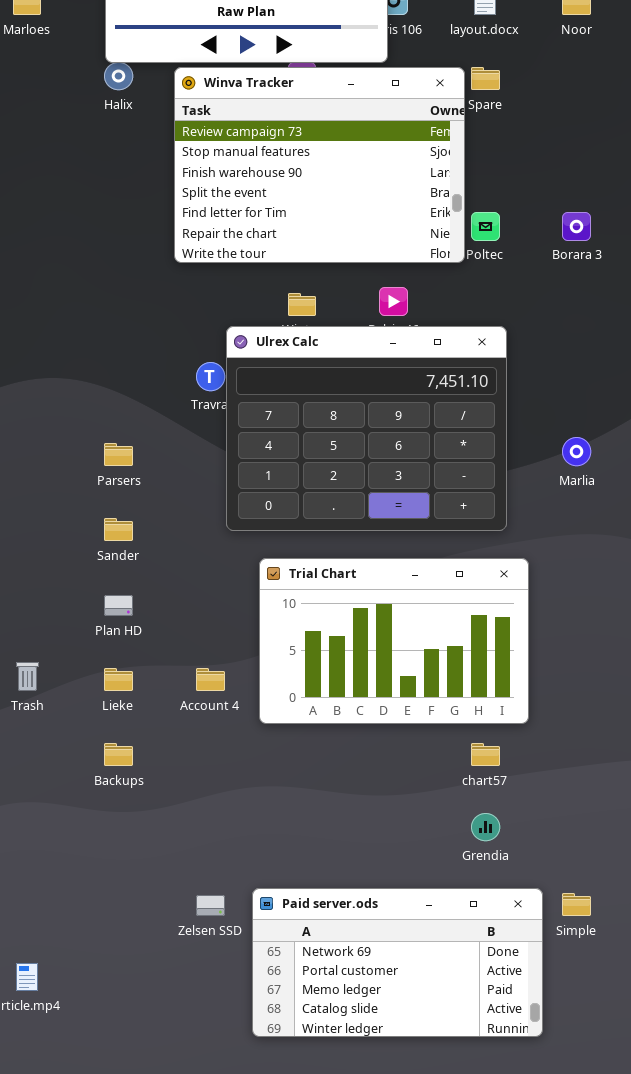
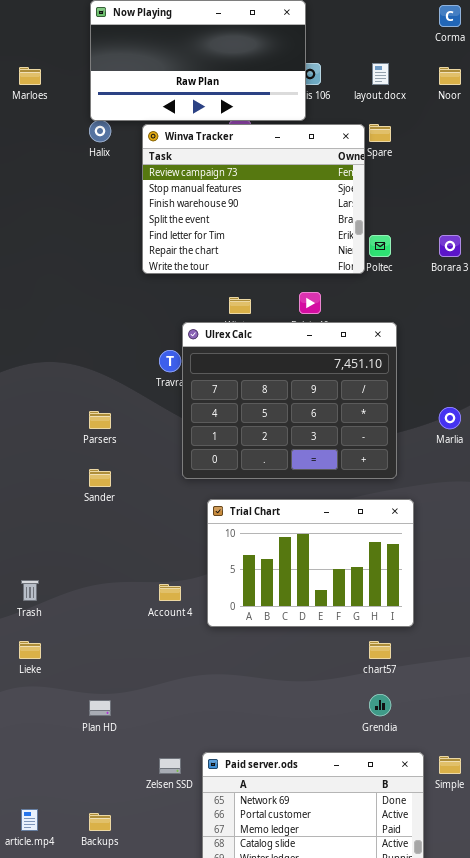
Plan HD: [104,595,133,616] -> [89,700,111,716], moved
Lieke: [104,668,133,691] -> [19,641,41,659], moved
Backups: [104,743,133,766] -> [89,813,111,831], moved

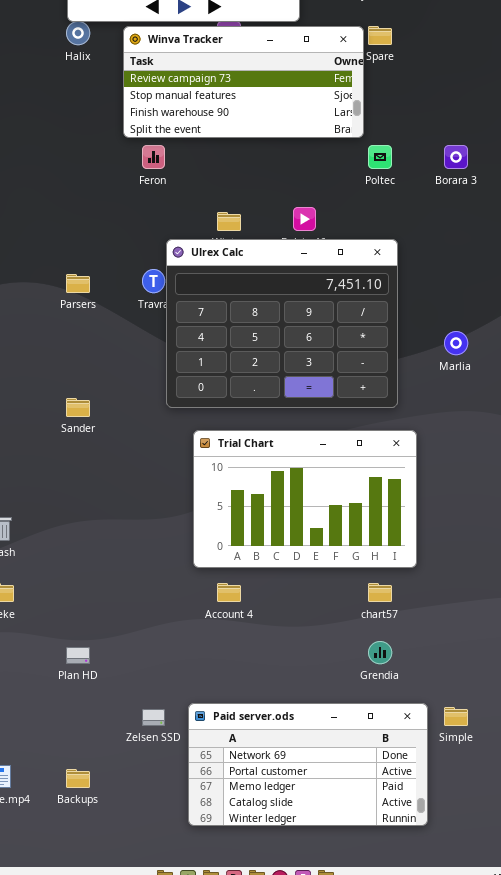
Winva Tracker: [142,124,365,274] -> [123,26,364,138], resized
Parsers: [89,411,111,429] -> [66,274,90,293], moved
Account 4: [159,584,181,601] -> [217,583,241,602], moved

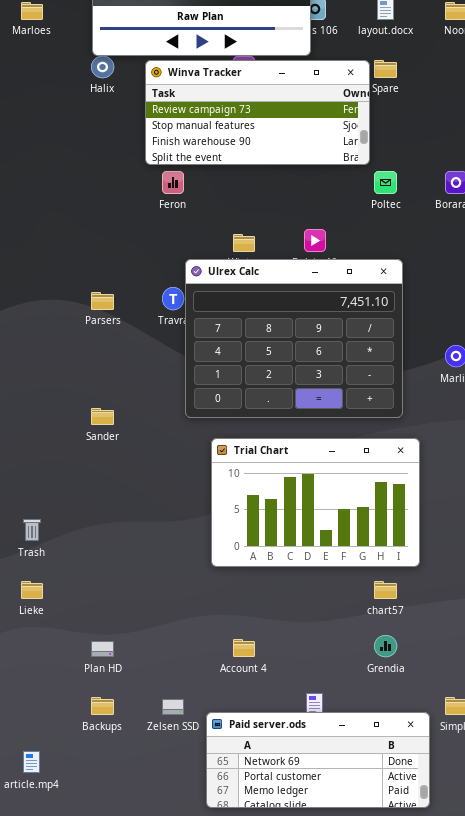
Account 4: [217,583,241,602] -> [233,639,255,657], moved
Paid server.ods: [188,703,428,826] -> [206,712,430,808], resized
Backups: [66,769,90,788] -> [91,697,114,715], moved

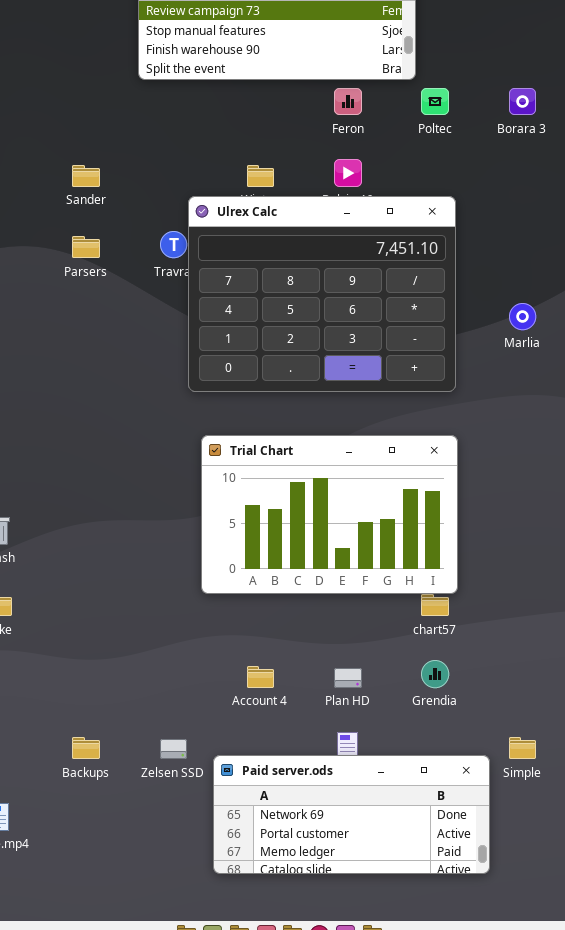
Feron: [162,171,184,194] -> [334,88,362,115], moved
Sander: [91,408,114,425] -> [72,165,100,187], moved
Trial Chart: [211,438,420,567] -> [201,435,458,594], moved
Plan HD: [91,641,114,657] -> [334,668,362,688], moved

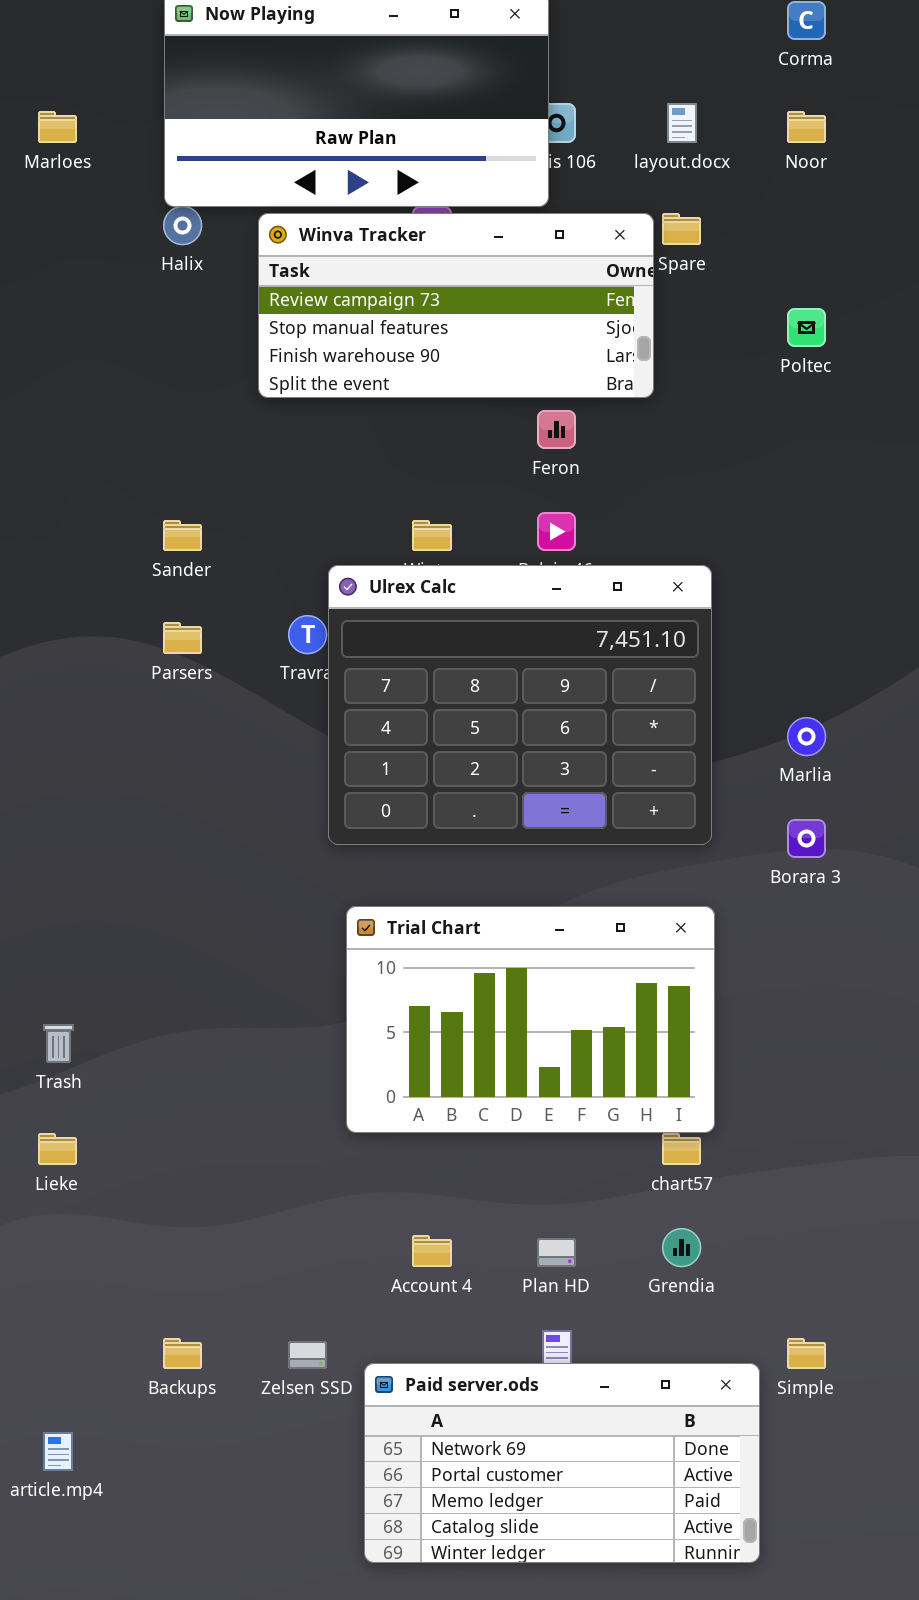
Poltec: [421,88,449,115] -> [787,308,826,347], moved
Borara 3: [509,88,536,115] -> [787,819,826,858], moved
Paid server.ods: [213,755,490,874] -> [364,1363,760,1563], resized

